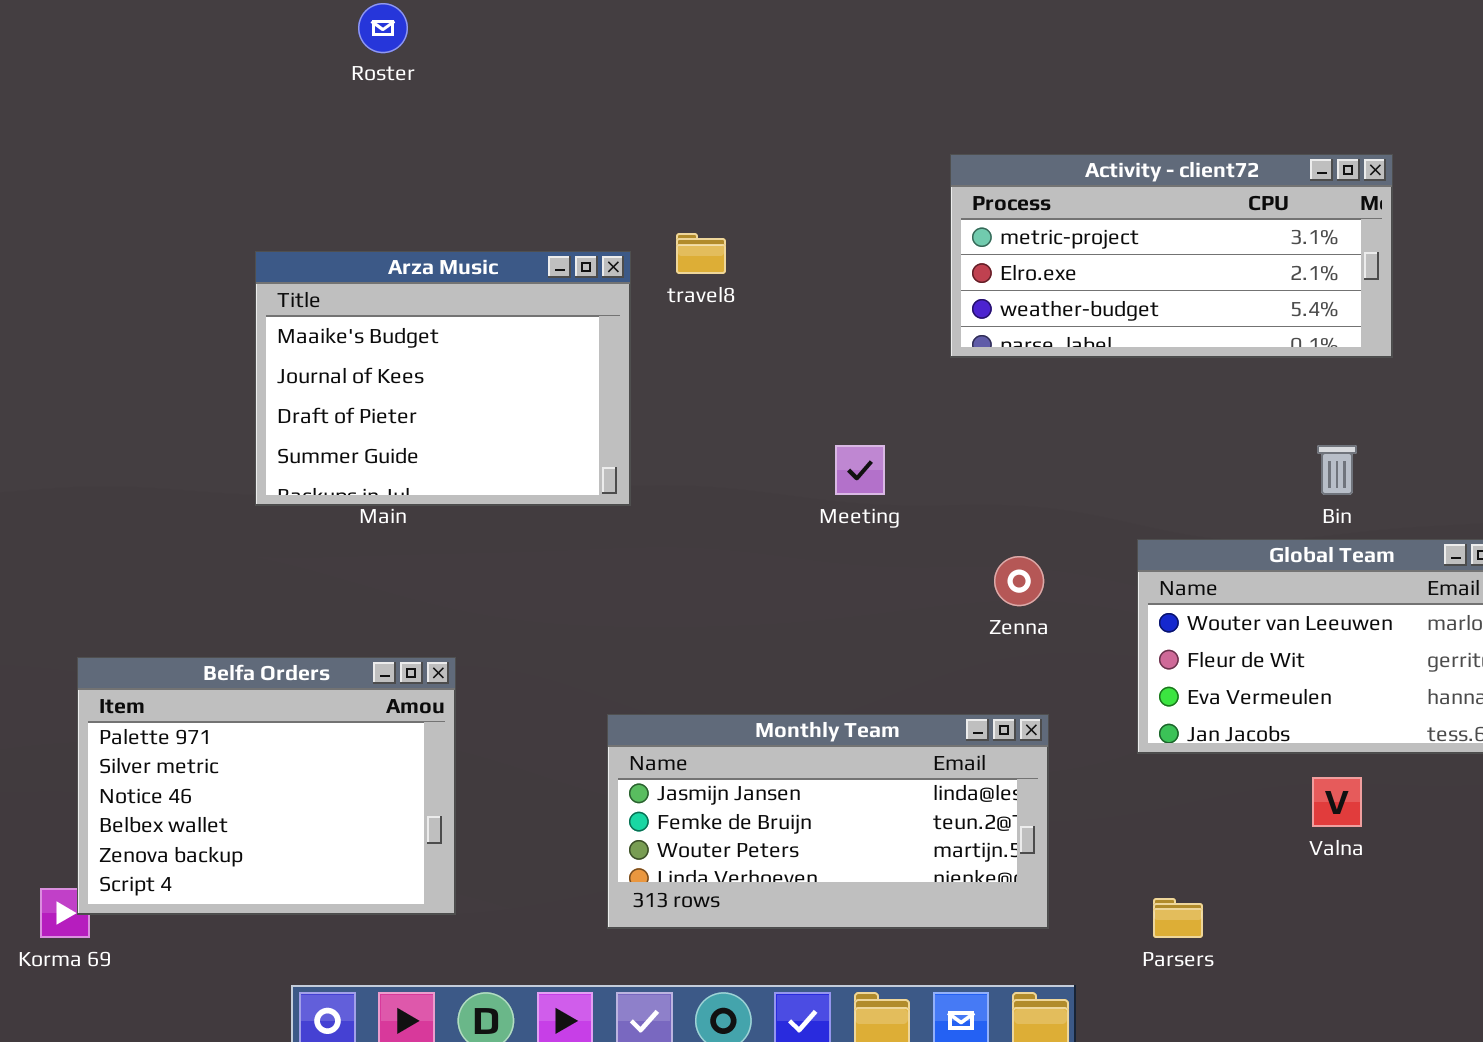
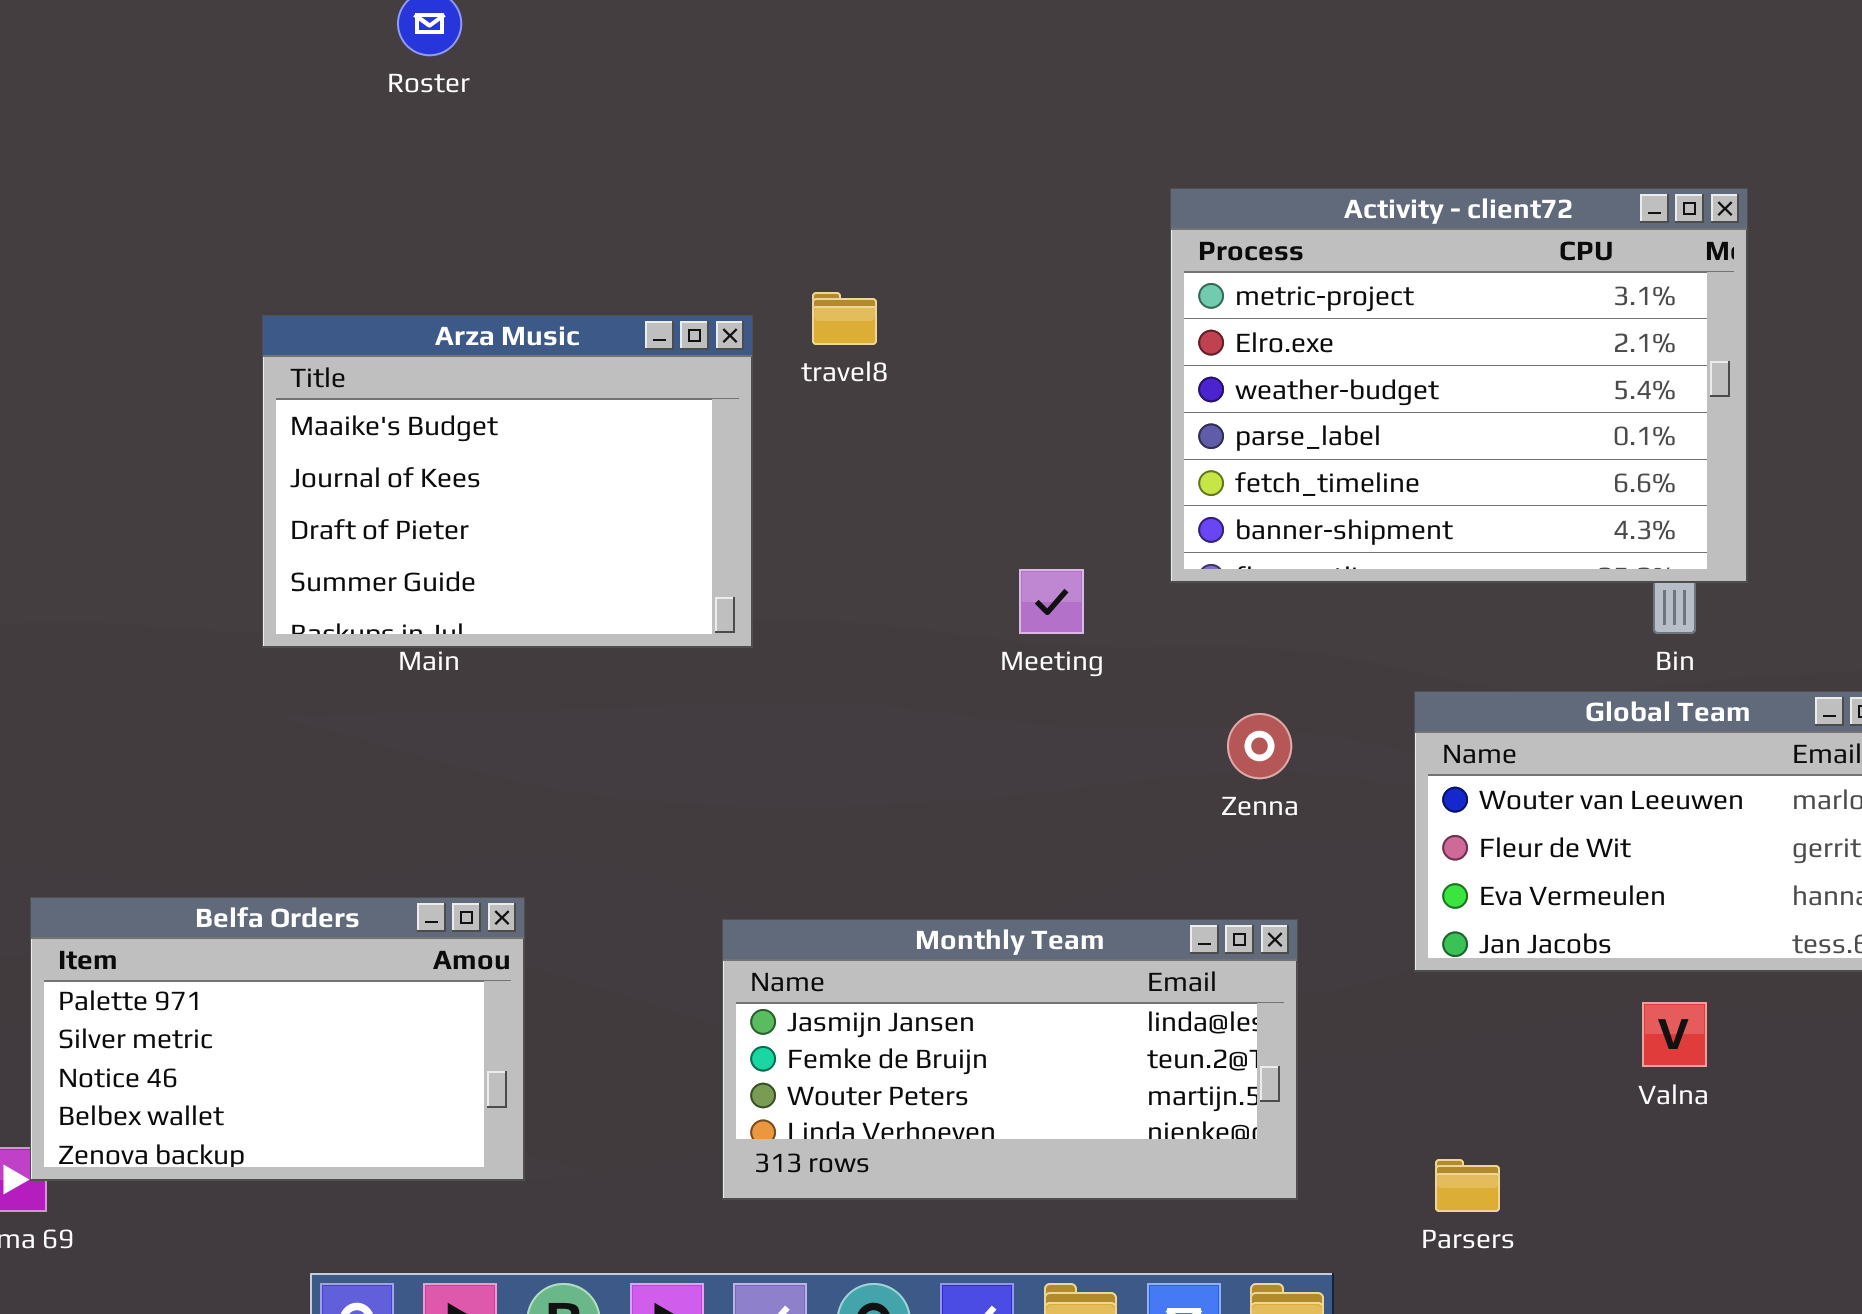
Activity - client72: [950,154,1393,358] -> [1170,188,1748,583], resized
Belfa Orders: [77,657,456,915] -> [30,897,525,1181], resized

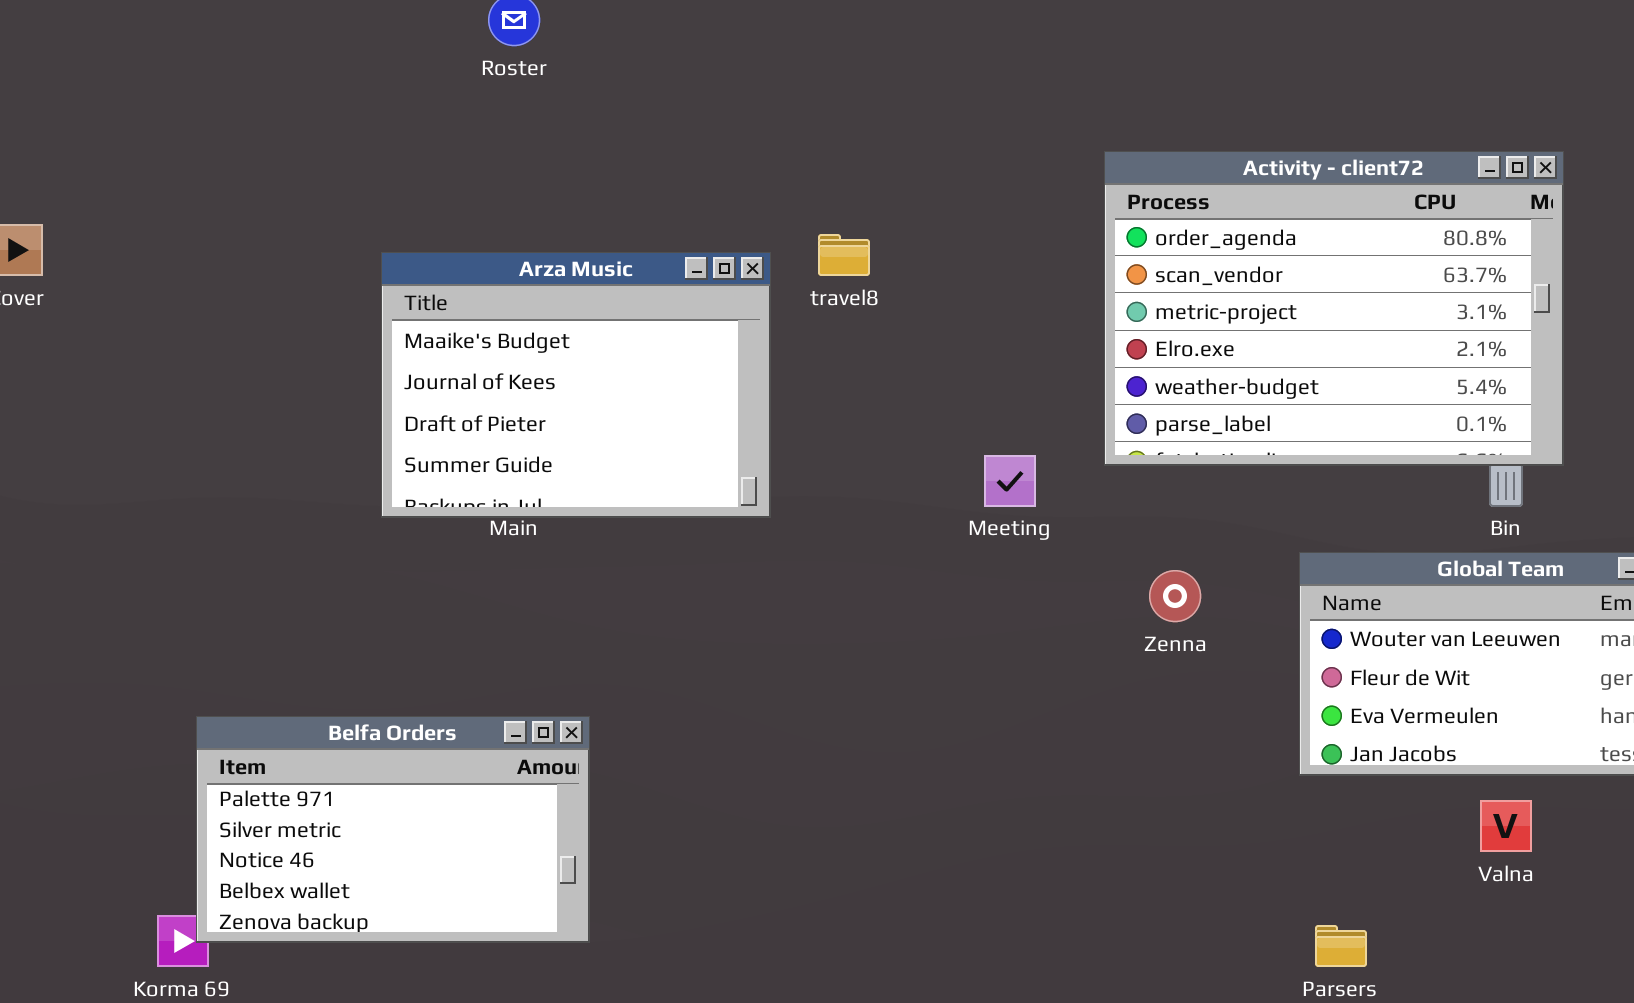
Activity - client72: [1170,188,1748,583] -> [1104,151,1564,466], scrolled up 2 rows
Monthly Team: [722,919,1298,1200] -> none, closed

